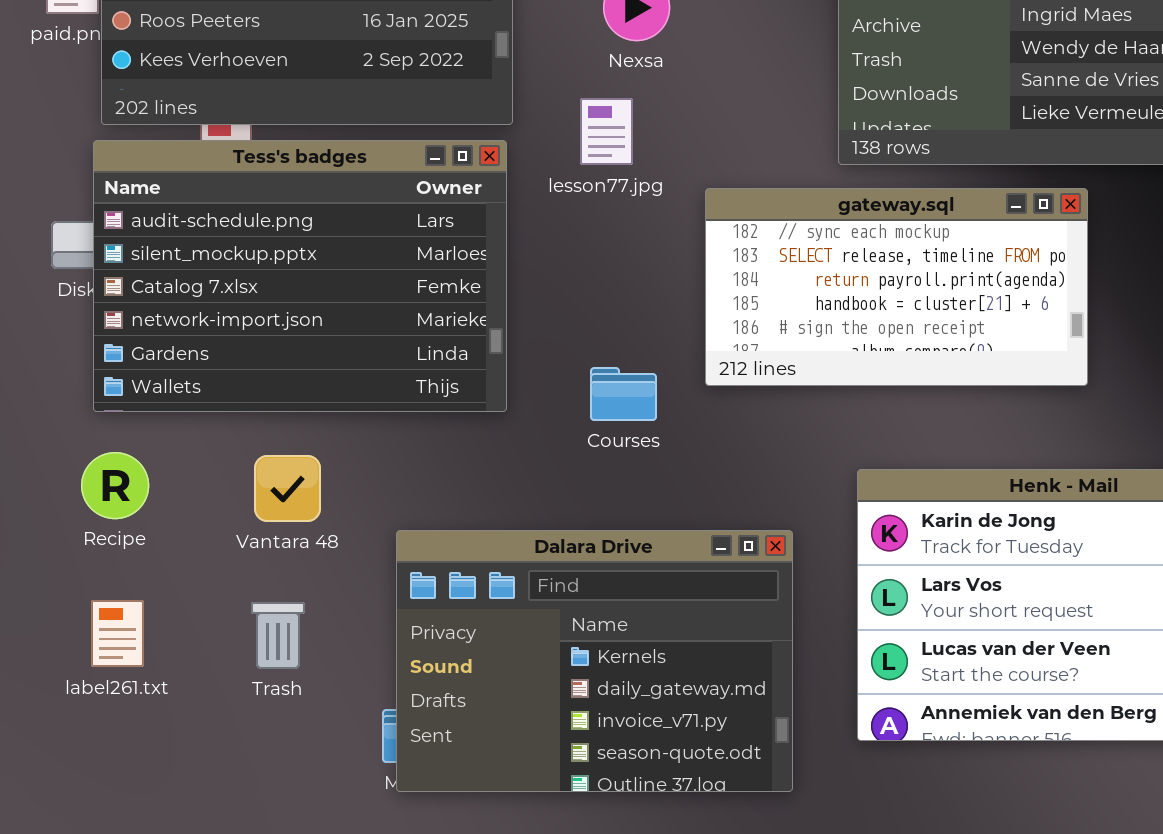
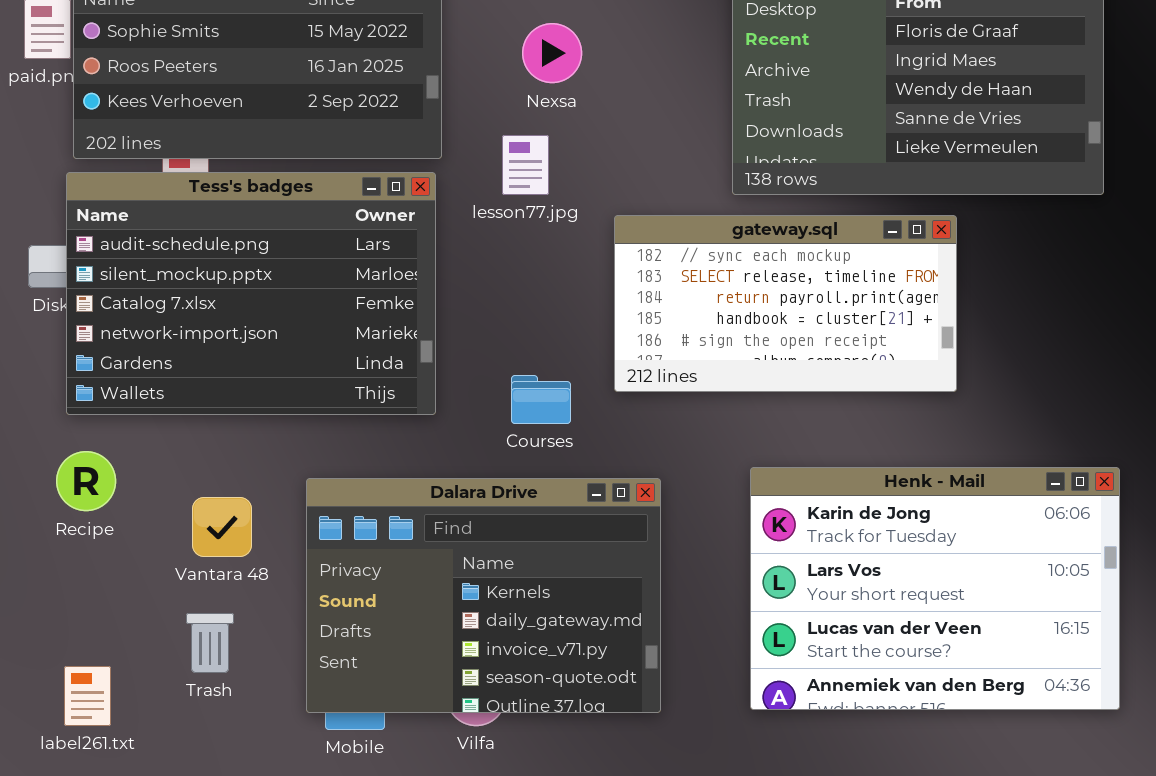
Vantara 48: [254,455,321,522] -> [192,497,252,557], moved
Dalara Drive: [396,530,793,792] -> [306,478,661,713], moved
label261.txt: [91,600,144,667] -> [64,666,111,726], moved
Trash: [251,602,305,669] -> [186,613,234,673], moved

